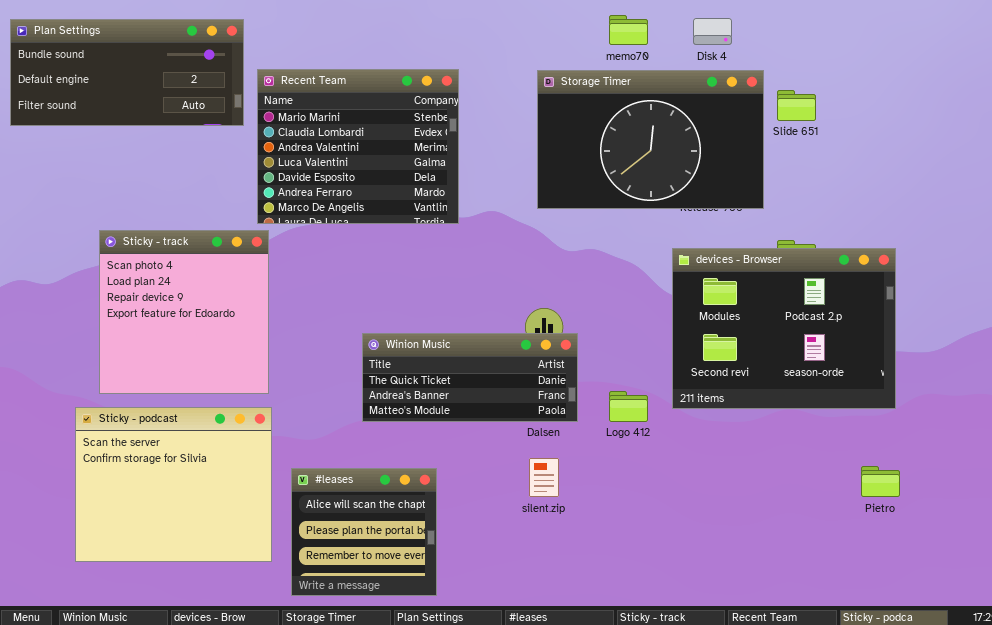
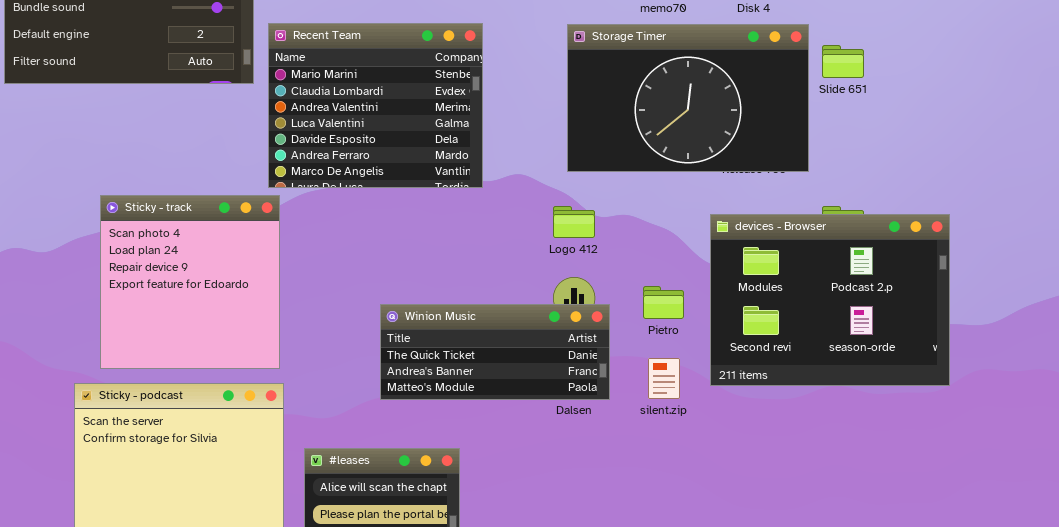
Logo 412: [609,391,648,422] -> [553,206,595,238], moved
silent.zip: [529,458,559,497] -> [648,358,680,399], moved
Pietro: [861,466,900,497] -> [643,286,684,319], moved

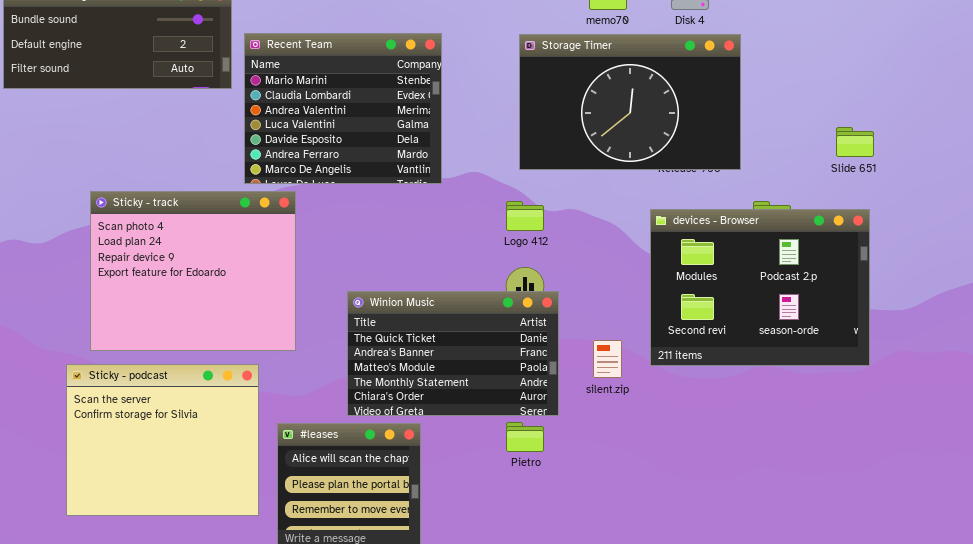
Slide 651: [822,45,864,78] -> [836,127,874,157], moved
Sticky - track: [100,195,280,369] -> [90,191,296,351], resized
Pietro: [643,286,684,319] -> [506,422,544,452], moved
Winion Music: [380,304,610,400] -> [347,291,559,416], resized

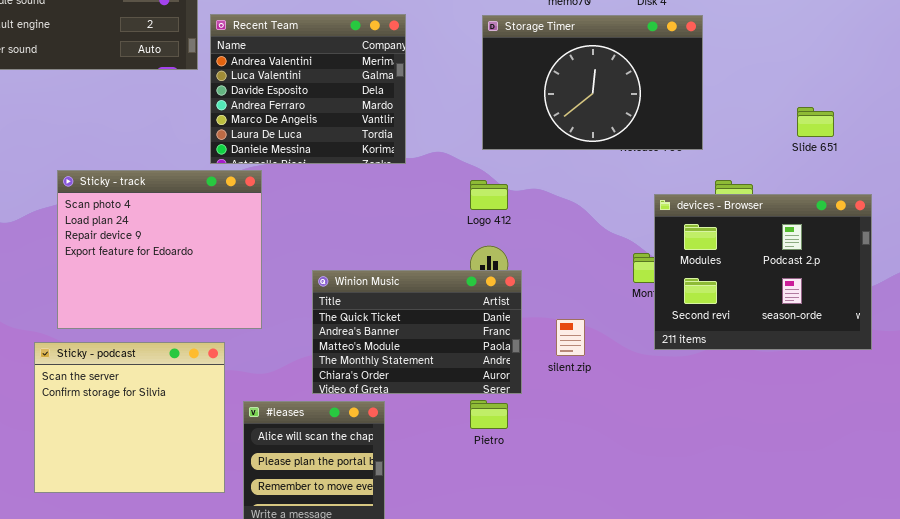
Recent Team: [244,33,442,184] -> [210,14,406,164], scrolled down 2 rows
devices - Browser: [650,209,870,366] -> [654,194,872,350], moved

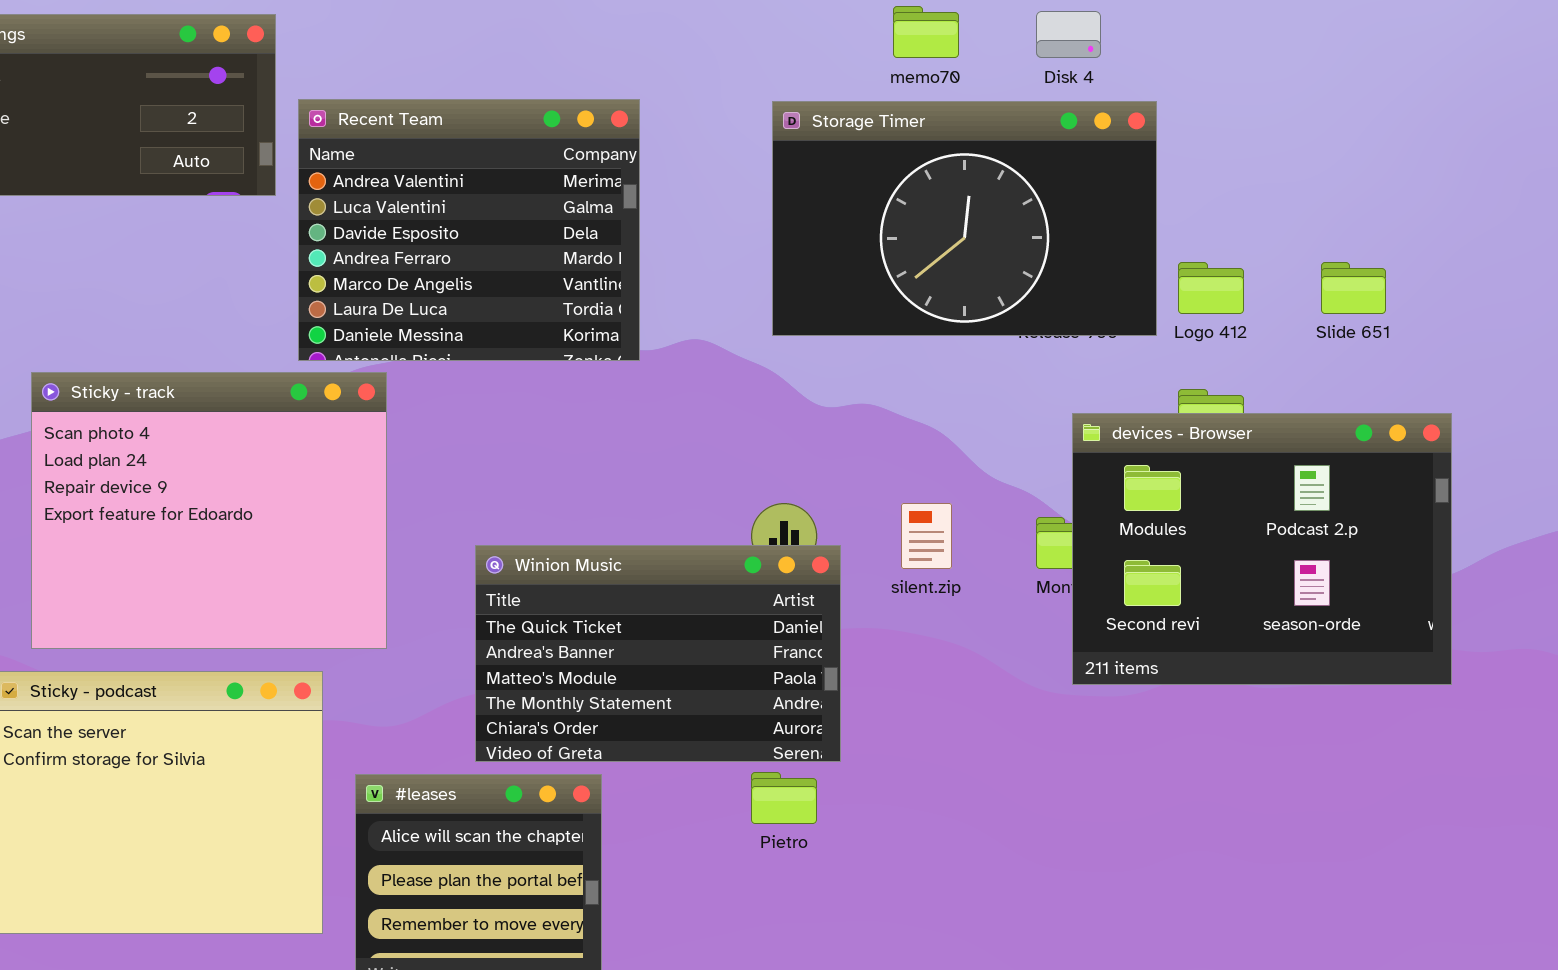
Logo 412: [470,180,508,210] -> [1178,262,1244,314], moved
silent.zip: [556,319,585,356] -> [901,503,952,569], moved

